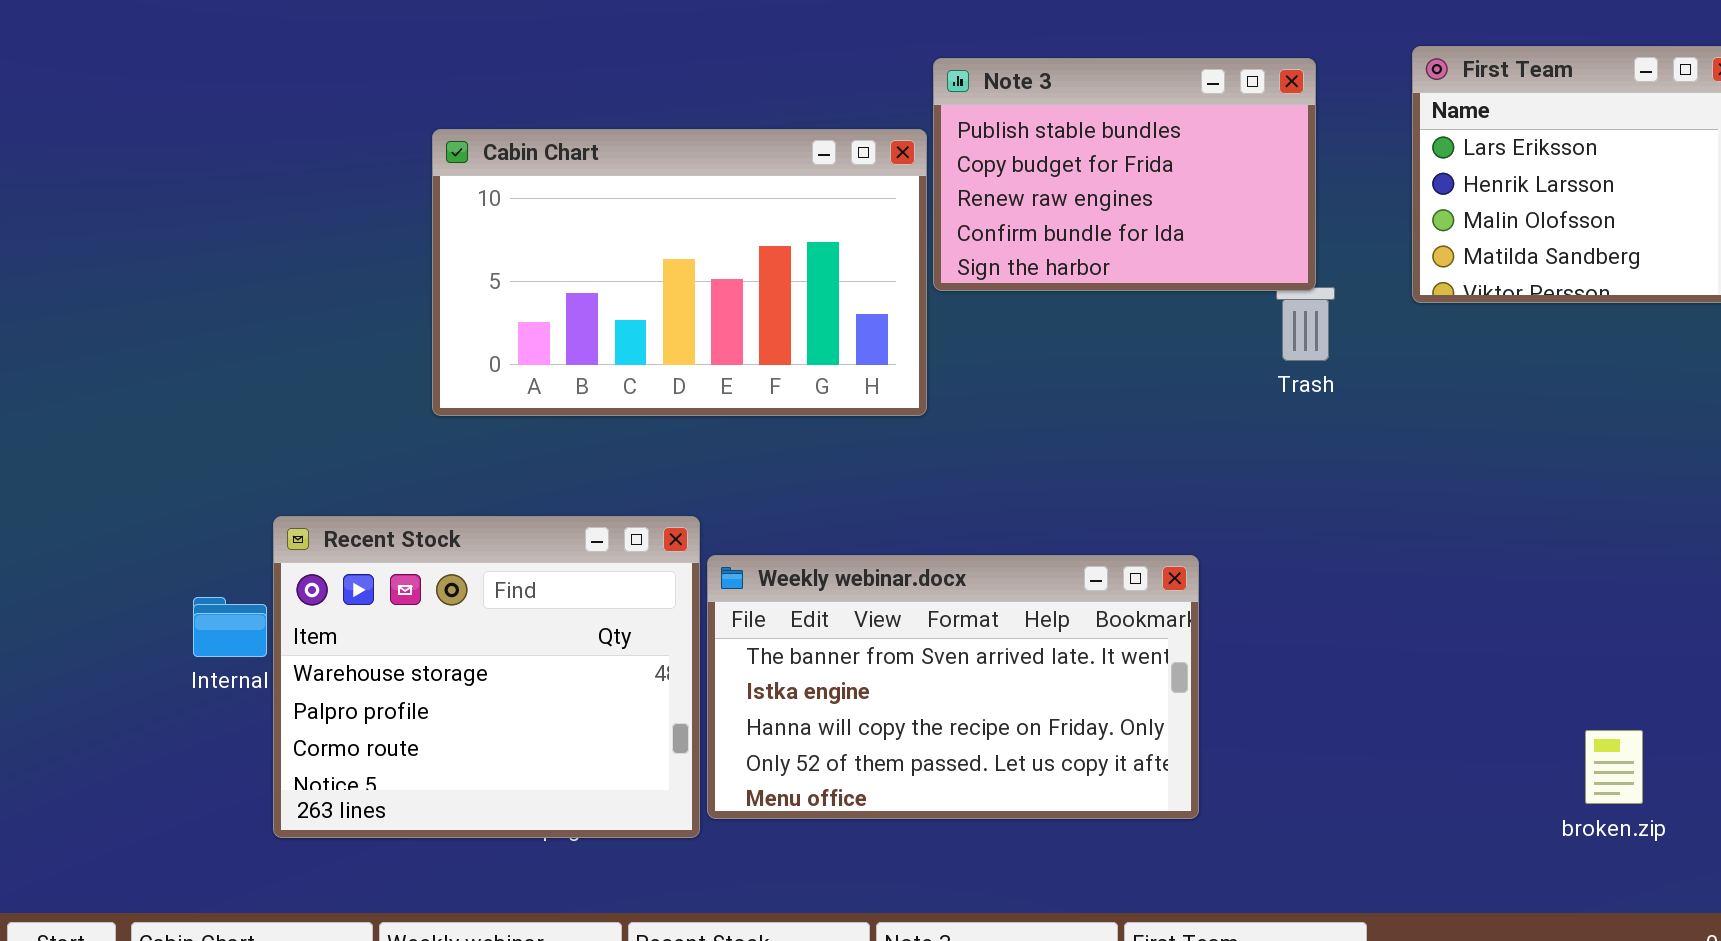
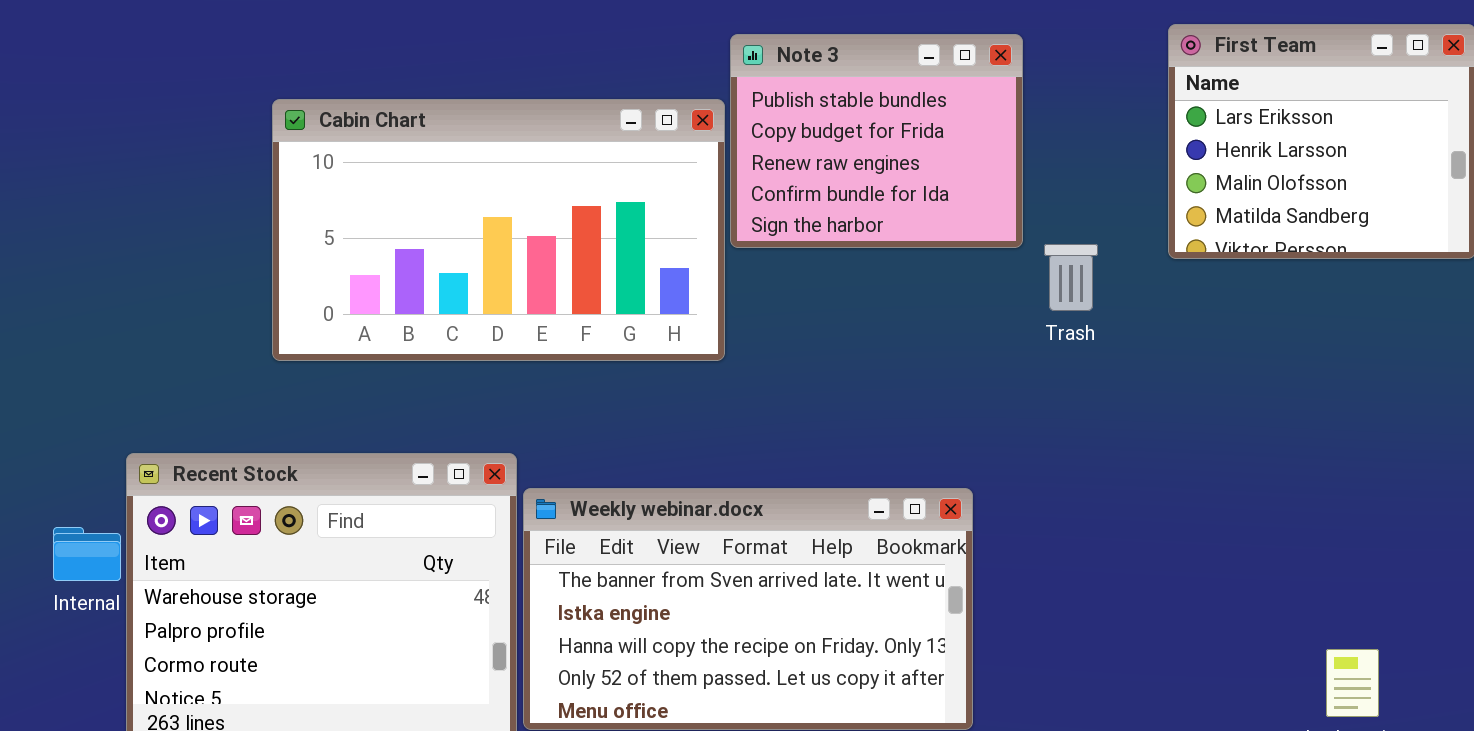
Note 3: [933,58,1316,291] -> [730,34,1023,248], resized

